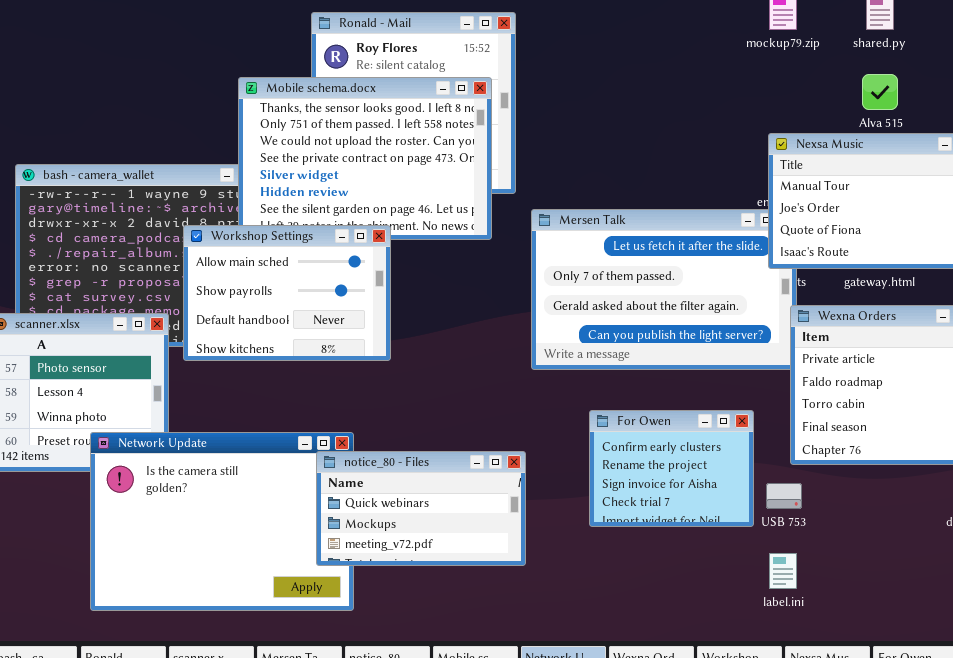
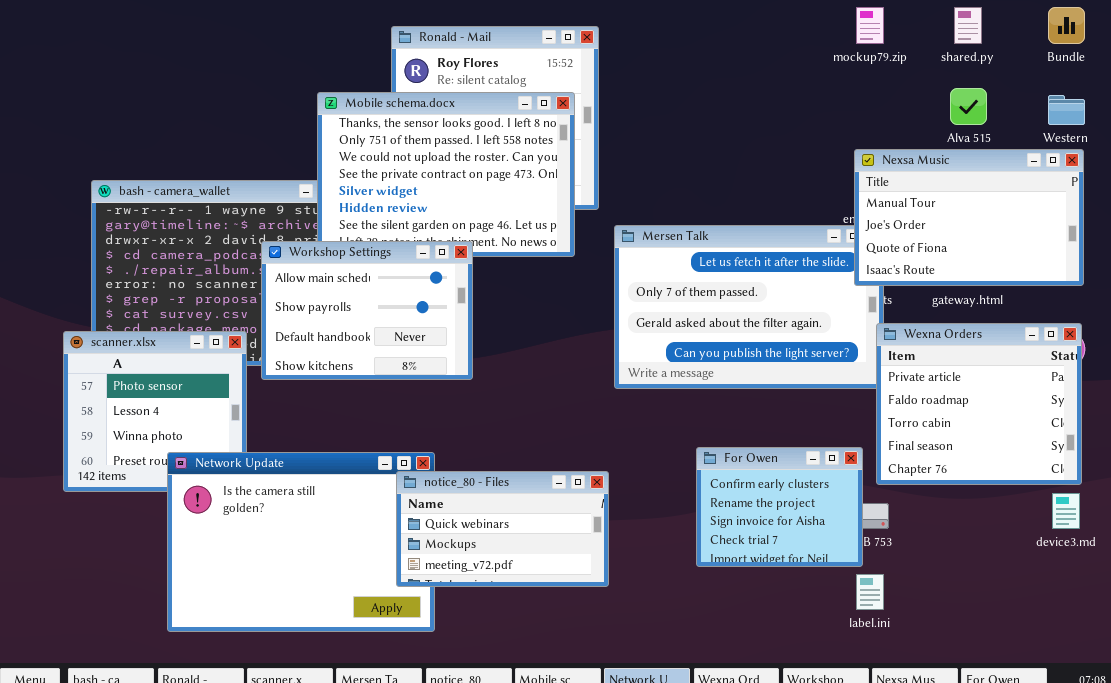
For Owen: [589,410,754,527] -> [696,447,863,567], moved

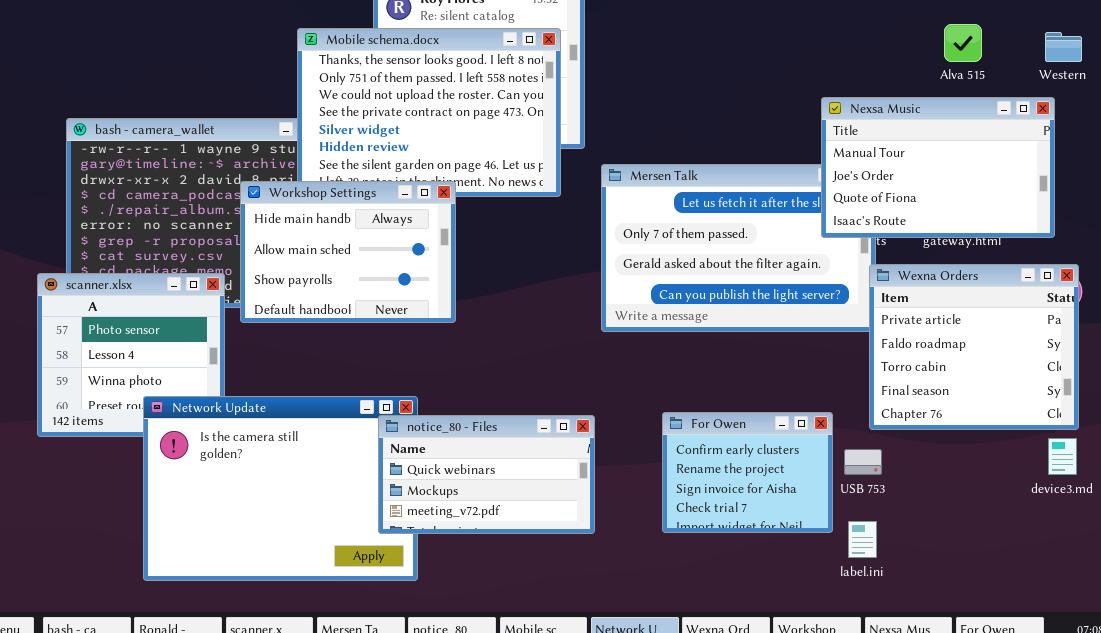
Nexsa Music: [854,149,1084,286] -> [821,97,1055,238], moved
Workshop Settings: [261,241,473,380] -> [240,181,456,323], scrolled up 1 row
For Owen: [696,447,863,567] -> [662,412,833,533], moved

